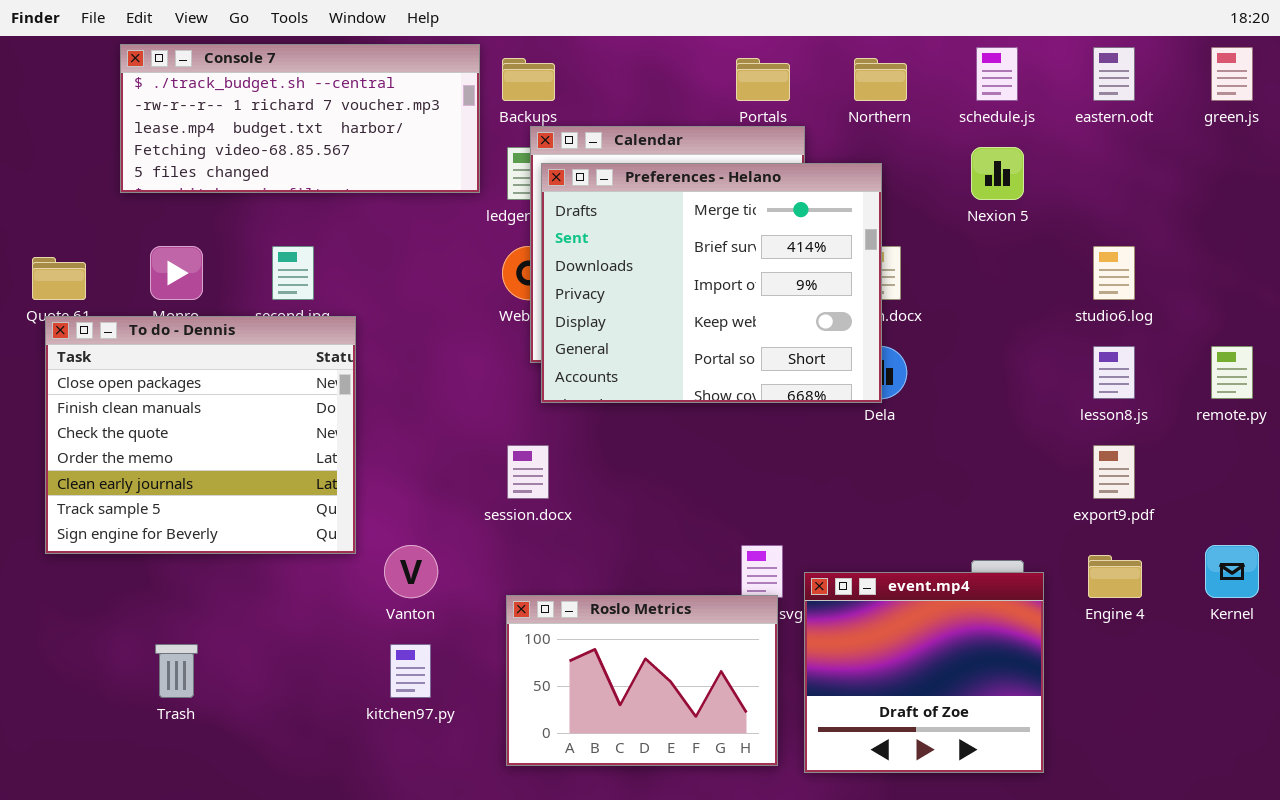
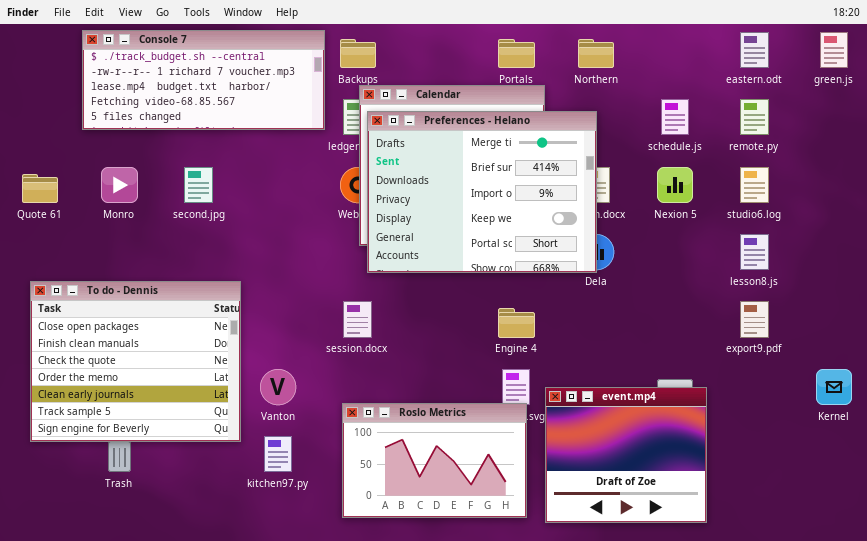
schedule.js: [976,47,1018,101] -> [661,99,689,135], moved
Nexion 5: [971,147,1024,200] -> [657,167,693,203], moved
To do - Dennis: [45,316,356,554] -> [30,281,241,442], moved
remote.py: [1211,346,1253,399] -> [740,99,769,135], moved
Engine 4: [1088,555,1142,598] -> [498,308,535,338], moved

